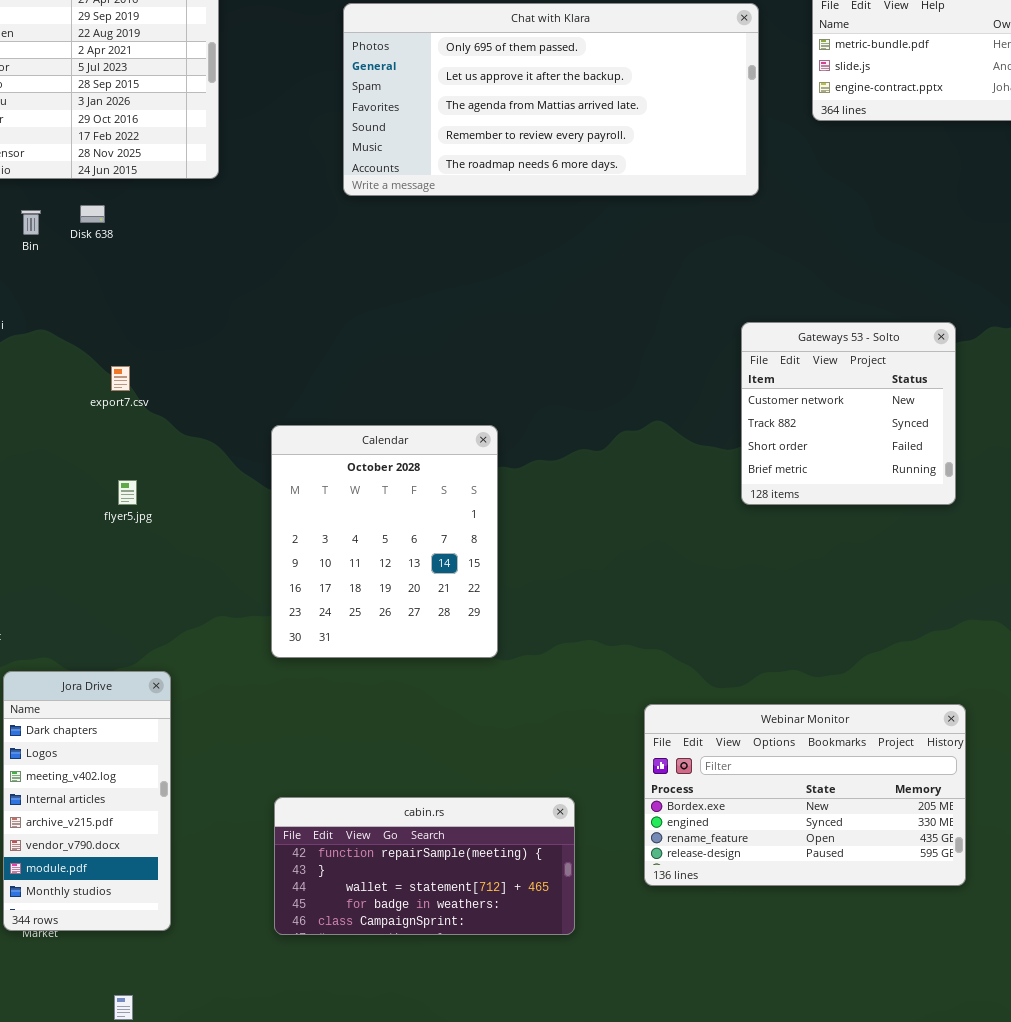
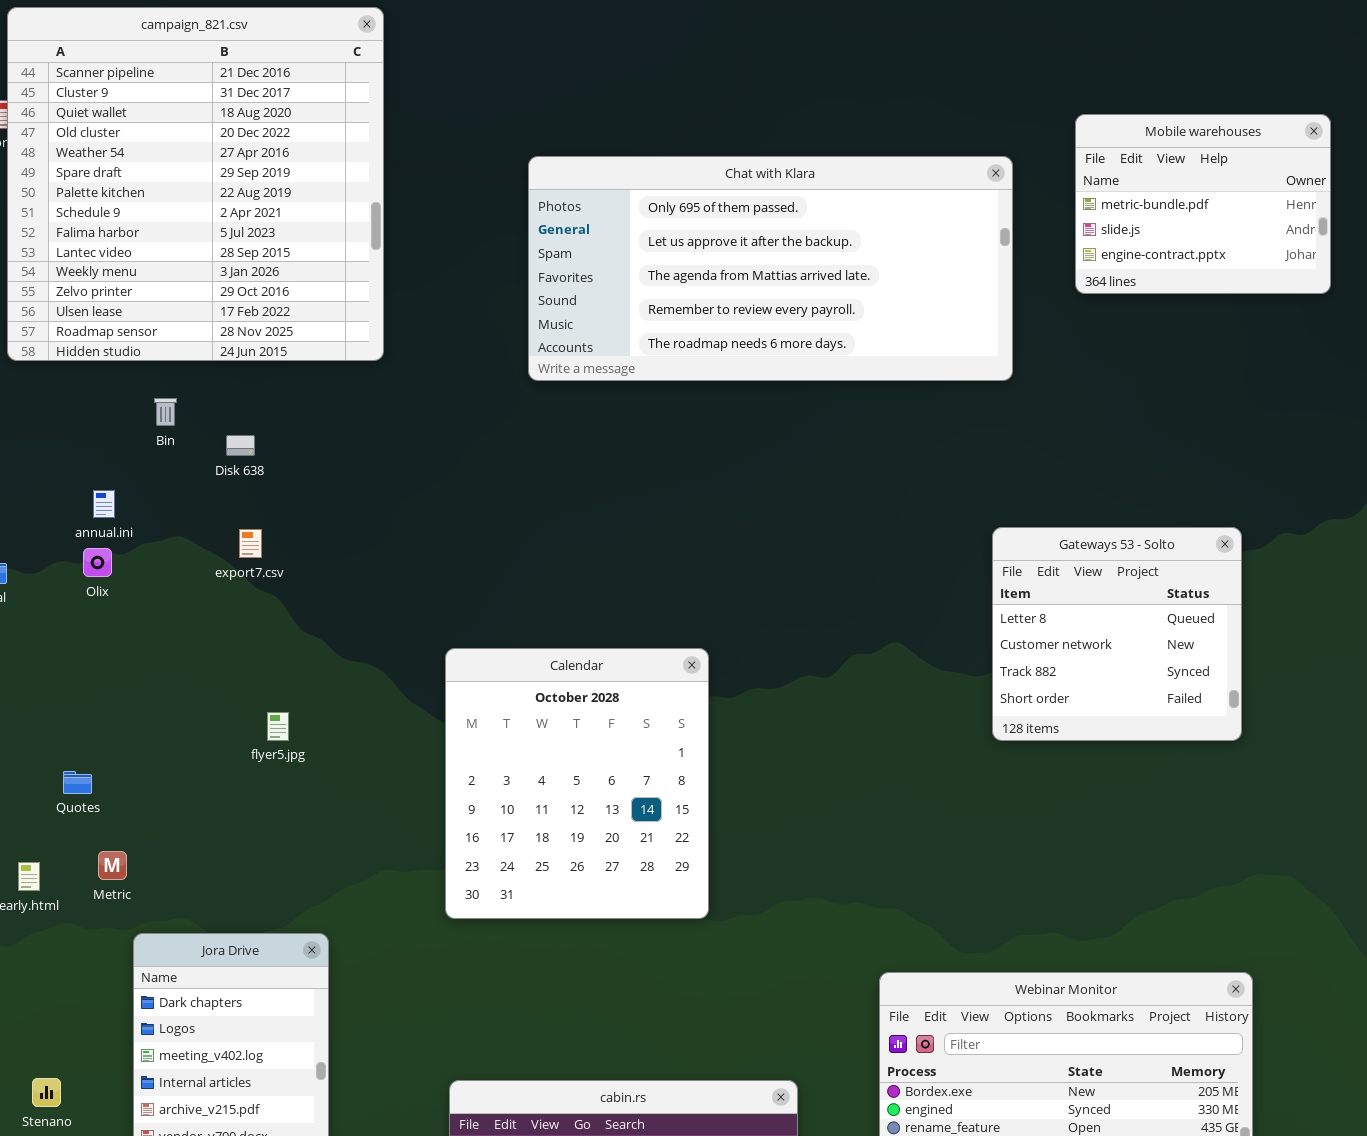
Disk 638: [80,205,105,223] -> [226,435,255,456], moved
Gateways 53 - Solto: [741,322,956,505] -> [992,527,1242,741], scrolled up 1 row
export7.csv: [111,366,130,391] -> [239,529,262,558], moved

